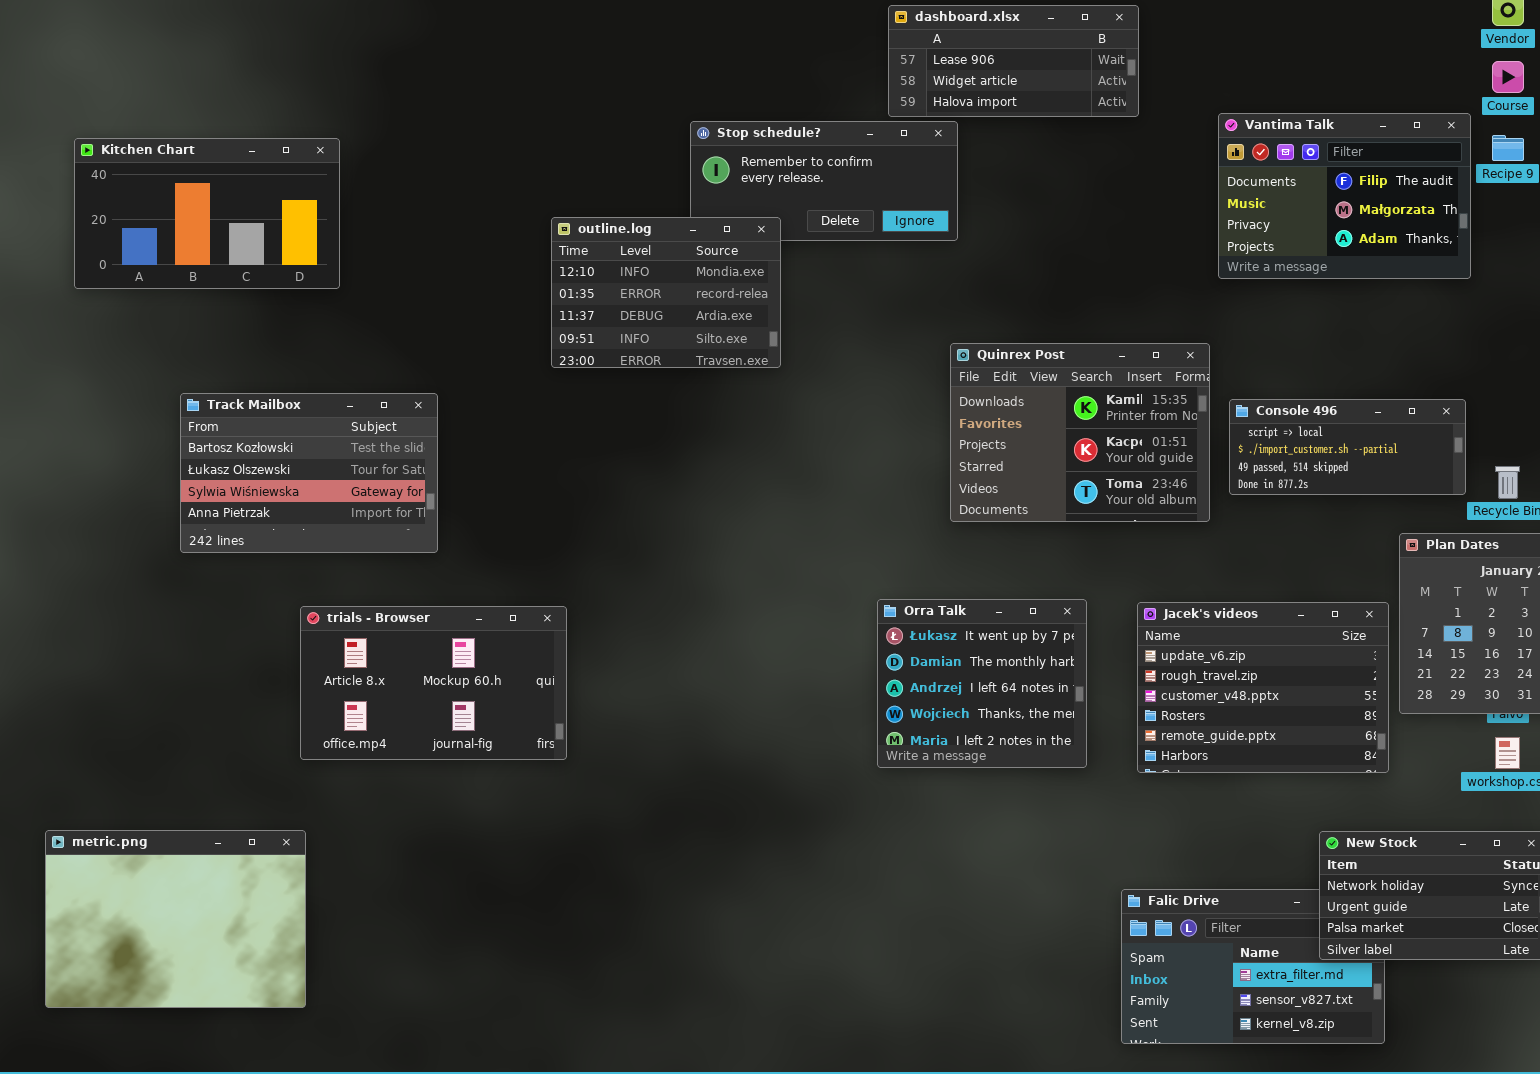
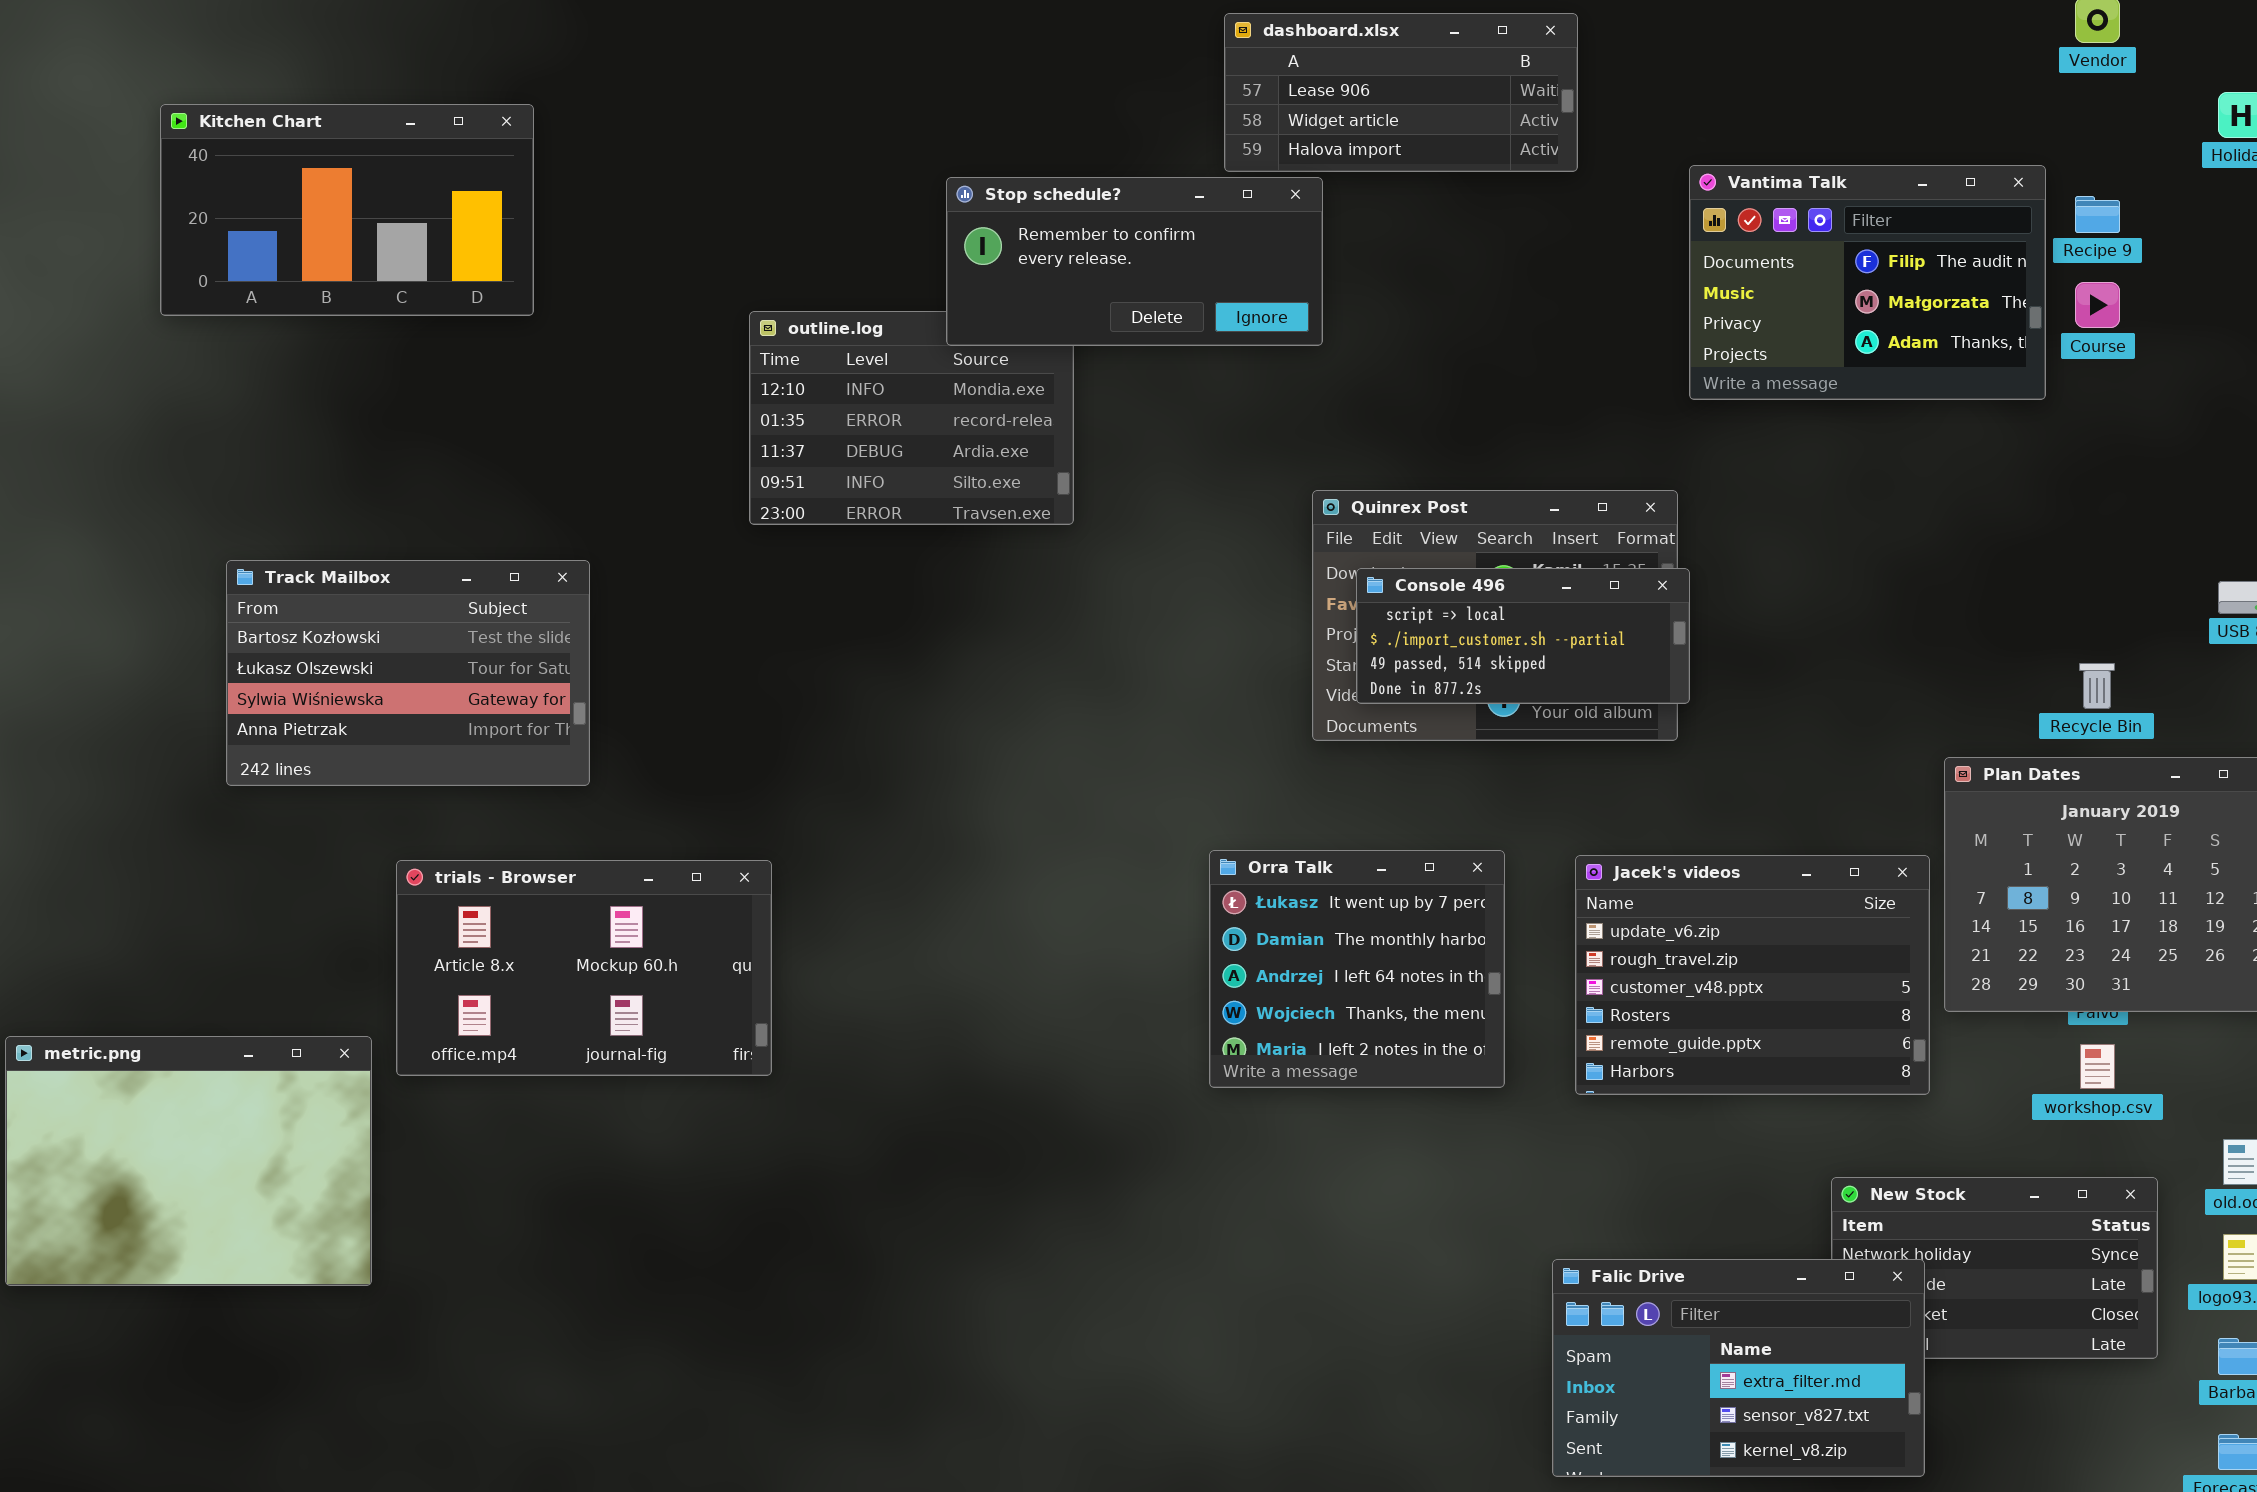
Course: [1492,61,1524,93] -> [2075,282,2120,328], moved
Stop schedule?: [690,121,958,241] -> [946,177,1323,346], raised
Kitchen Chart: [74,138,340,289] -> [160,104,534,316], moved
Console 496: [1229,399,1466,495] -> [1356,568,1690,704], moved
metric.png: [45,830,306,1008] -> [5,1036,372,1286], moved
Falic Drive: [1121,889,1385,1044] -> [1552,1259,1925,1477], raised

